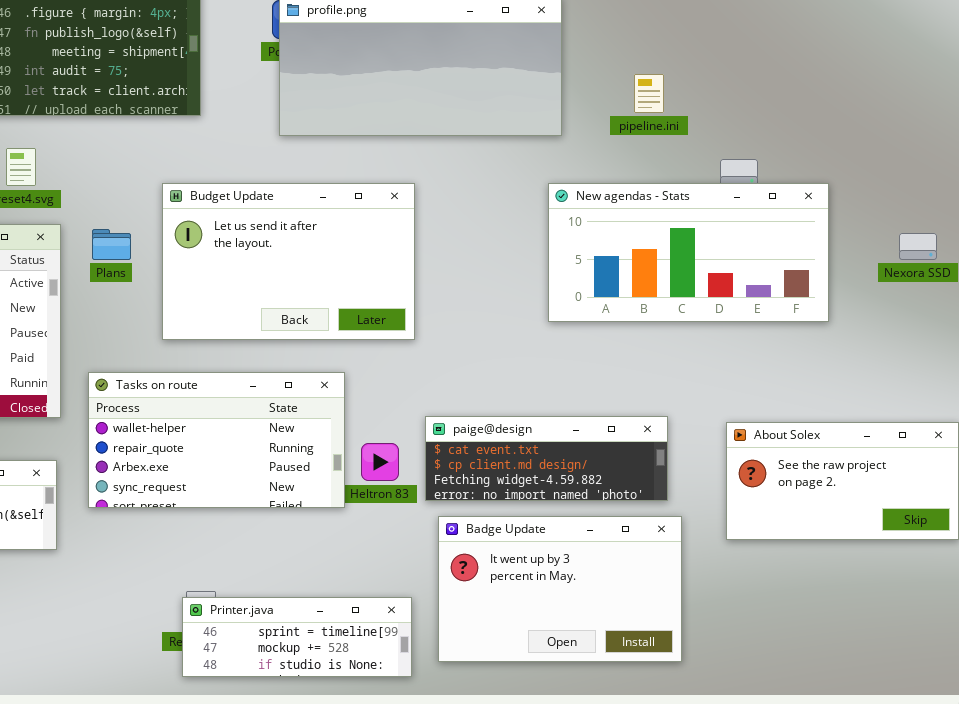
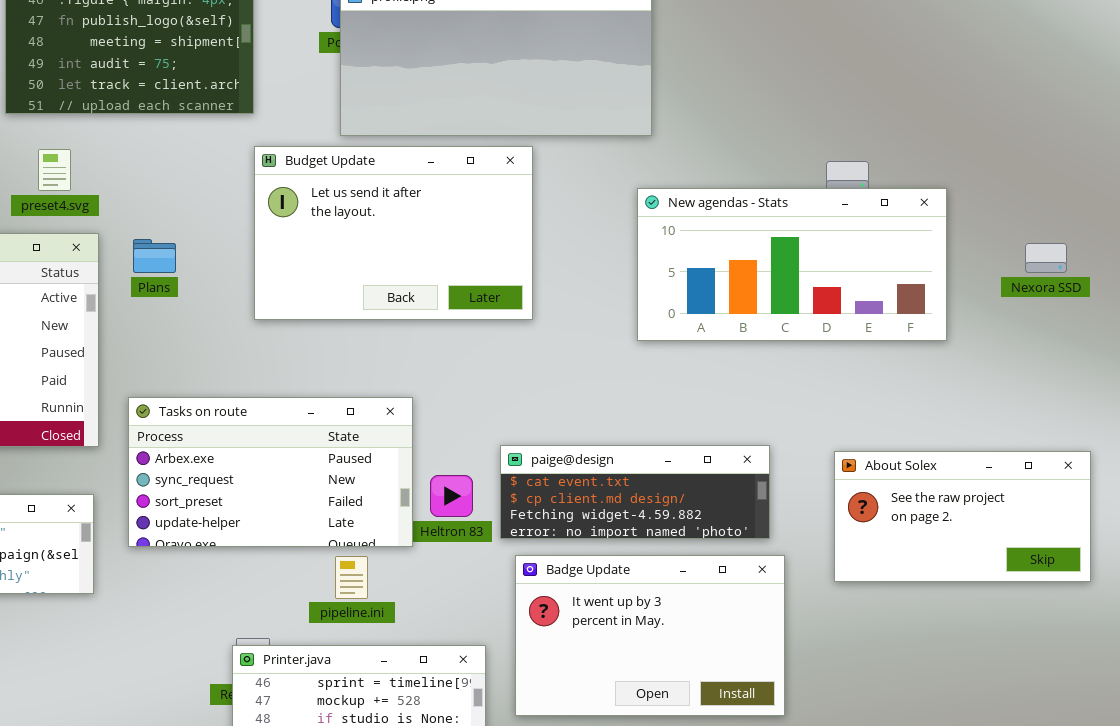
pipeline.ini: [634,74,664,113] -> [335,556,368,599], moved
Budget Update: [162,183,415,340] -> [254,146,533,320], moved
Tasks on route: [88,372,345,508] -> [128,397,413,547], scrolled down 2 rows

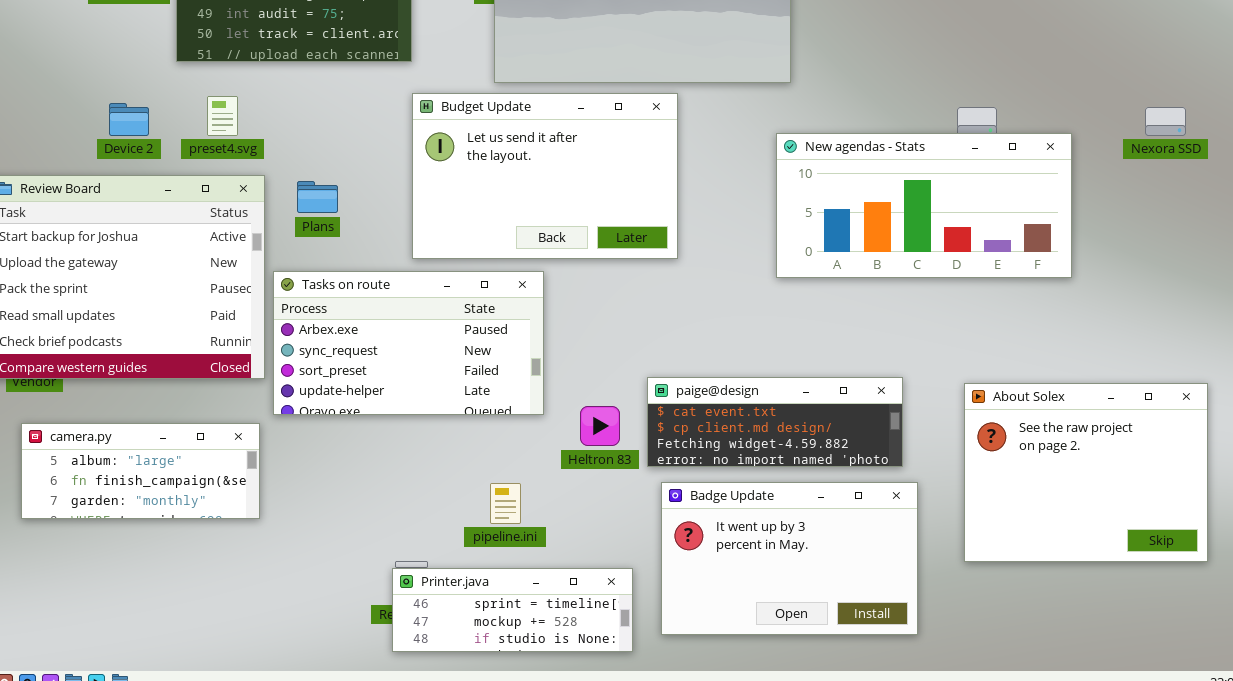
Nexora SSD: [1025,243,1067,273] -> [1145,107,1186,136], moved
Tasks on route: [128,397,413,547] -> [273,271,544,415], moved
About Solex: [834,451,1091,582] -> [964,383,1208,562], resized

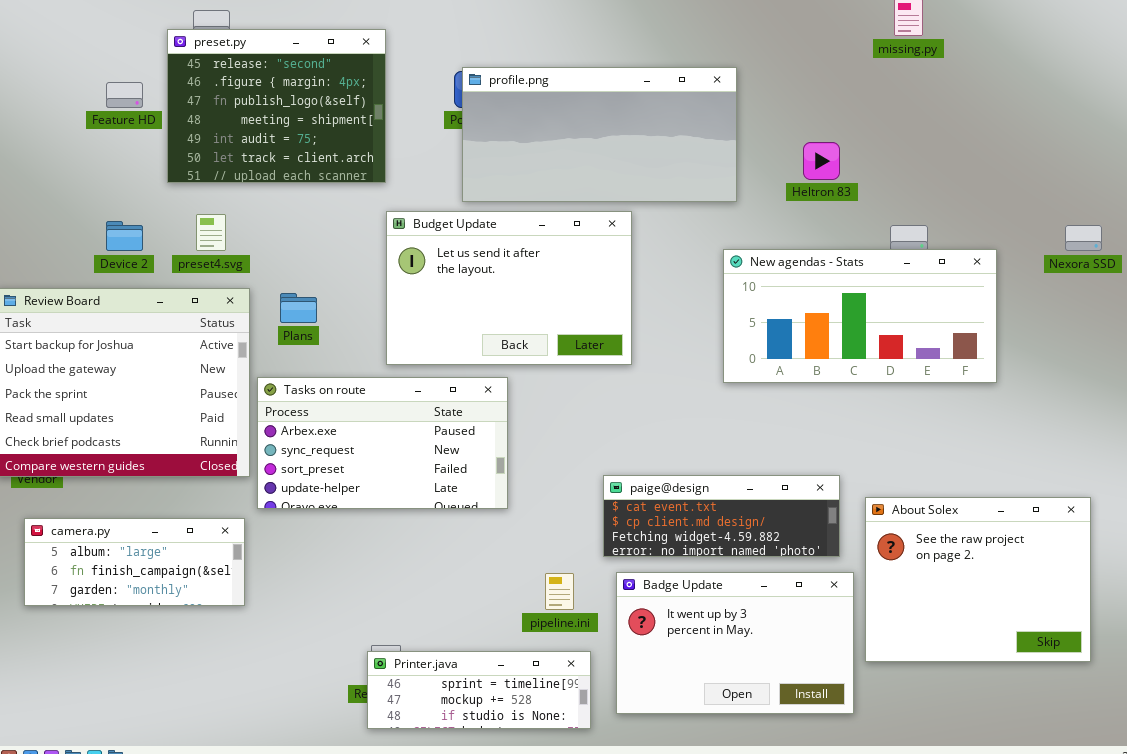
About Solex: [964,383,1208,562] -> [865,497,1091,662], moved
Heltron 83: [580,406,620,446] -> [803,142,840,180], moved
pipeline.ini: [490,483,521,524] -> [545,573,574,610], moved

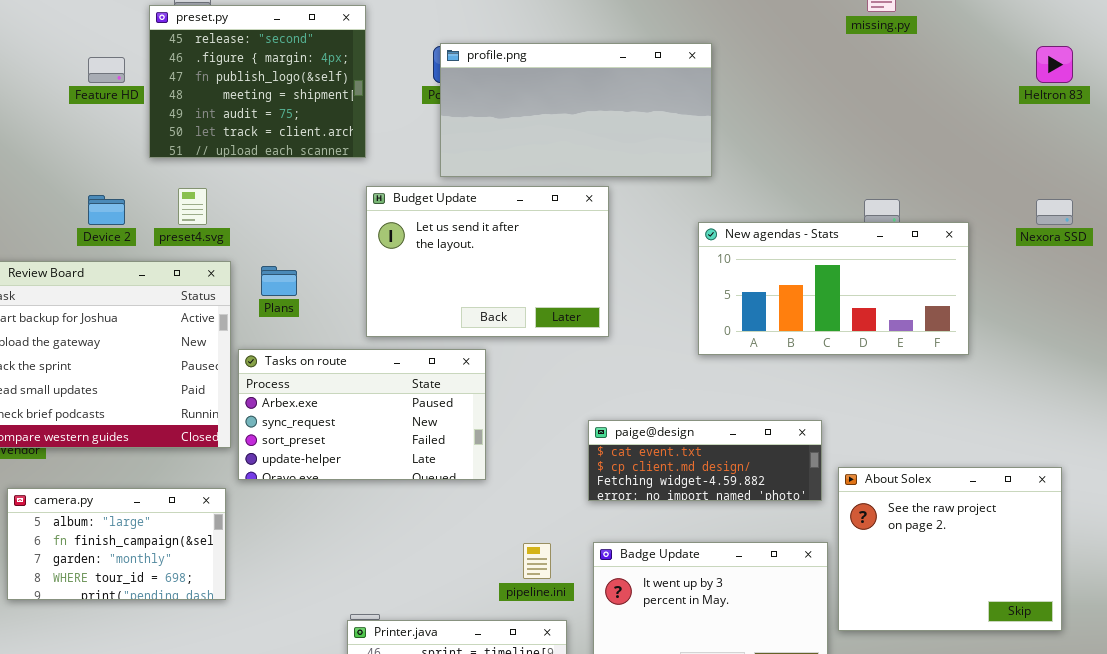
Heltron 83: [803,142,840,180] -> [1036,46,1073,83], moved
paige@design: [603,475,840,557] -> [588,420,822,501], moved
camera.py: [24,518,245,606] -> [7,488,226,600], resized

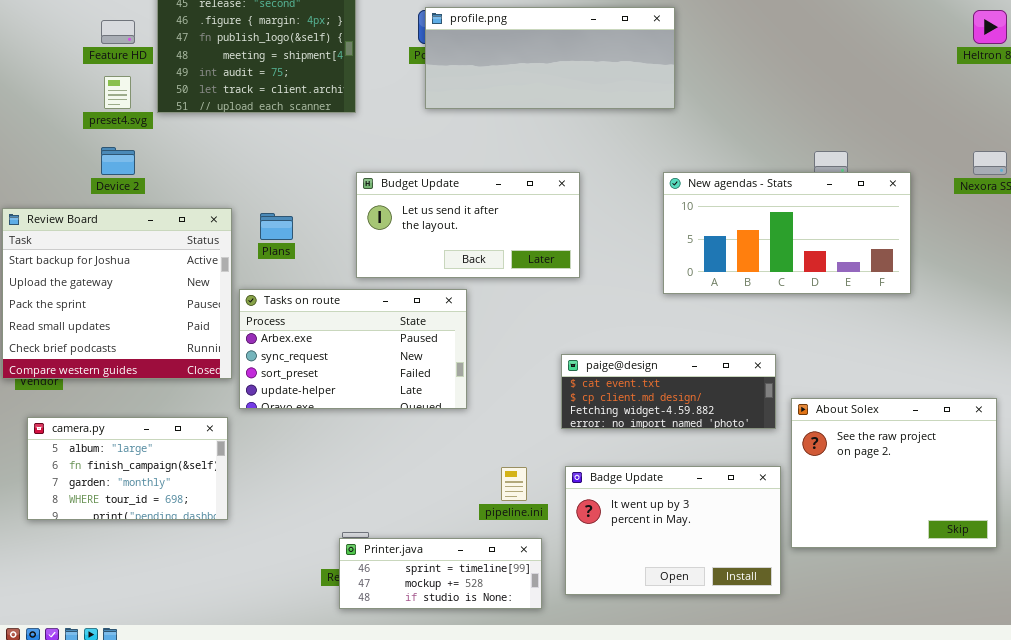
profile.png: [440,43,712,177] -> [425,7,675,109], resized
Budget Update: [366,186,609,337] -> [356,172,580,278], resized
preset4.svg: [178,188,207,225] -> [104,76,131,109], moved

